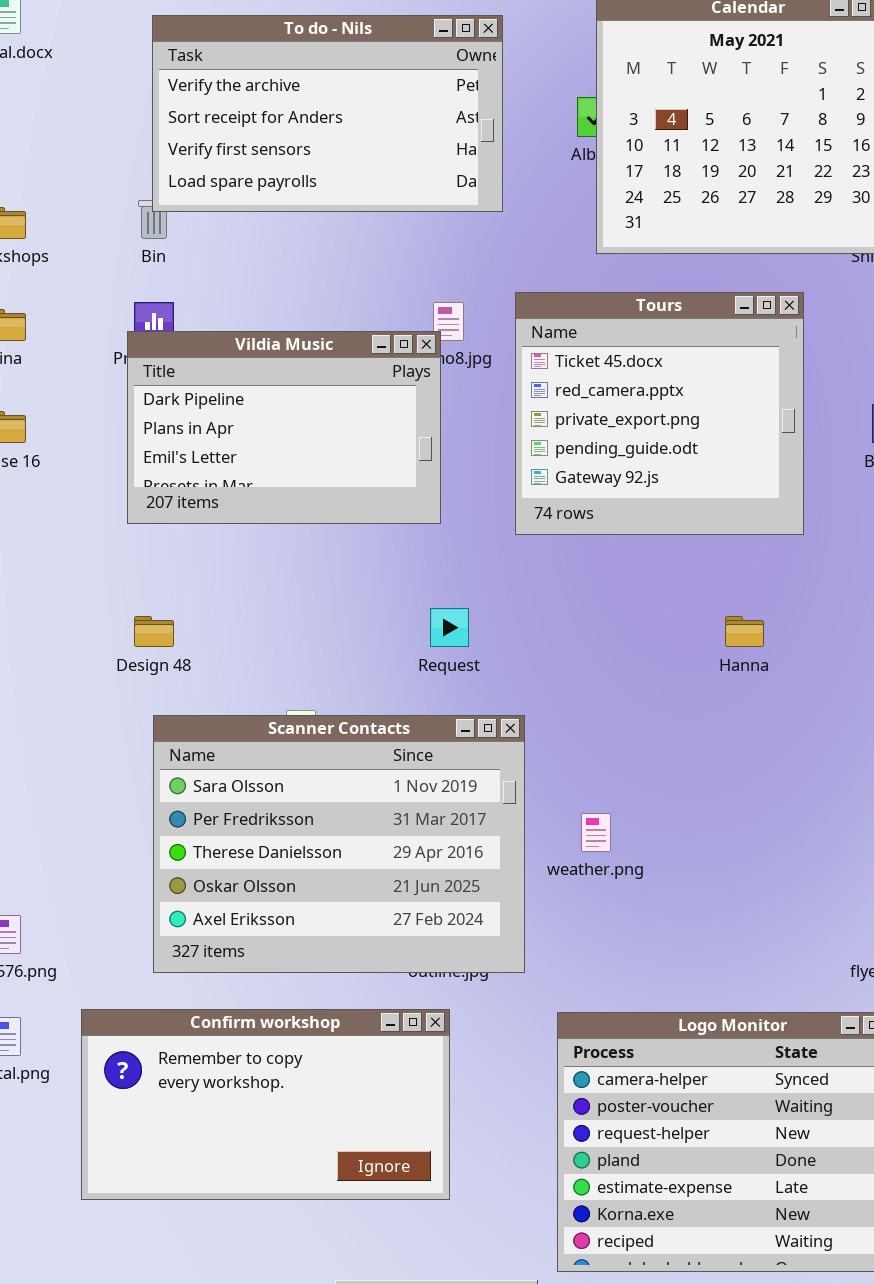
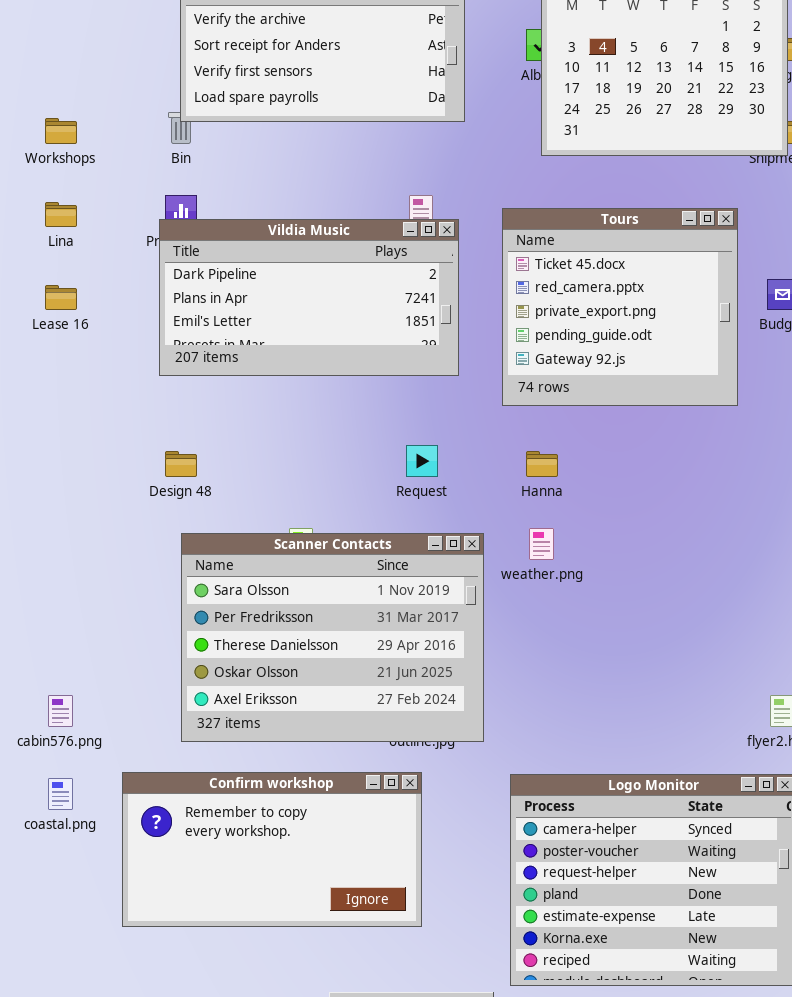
Tours: [515,292,804,535] -> [502,208,738,406], moved
Vildia Music: [127,331,441,524] -> [159,219,459,376], resized
Hanna: [725,616,764,647] -> [526,451,558,477], moved
weather.png: [581,813,611,852] -> [529,528,554,560], moved

